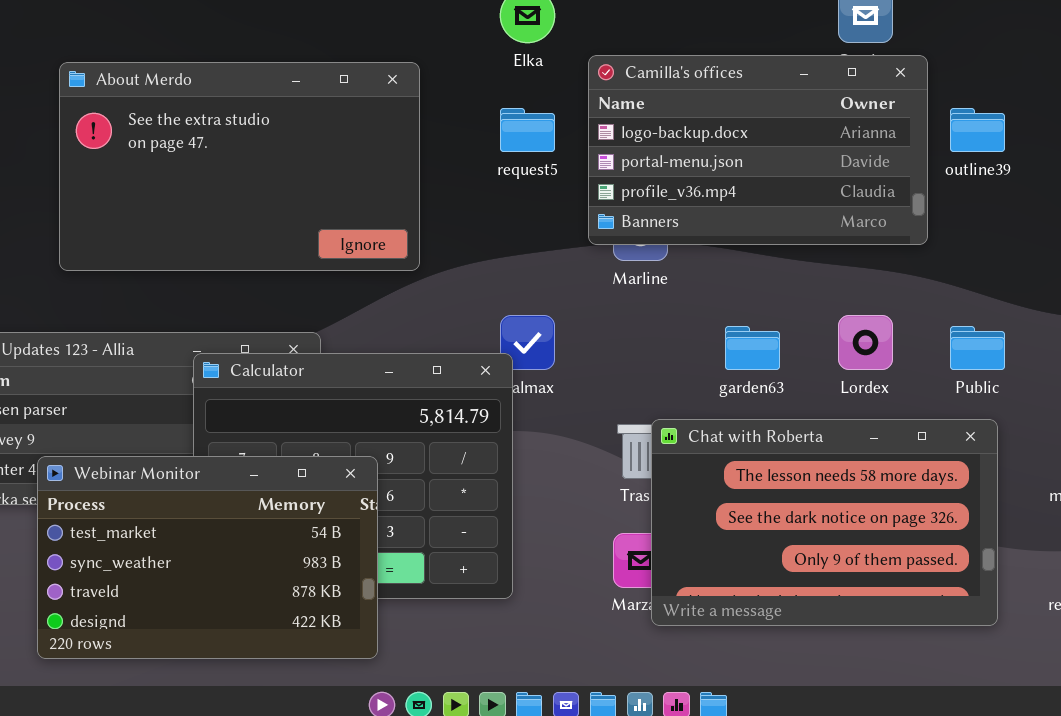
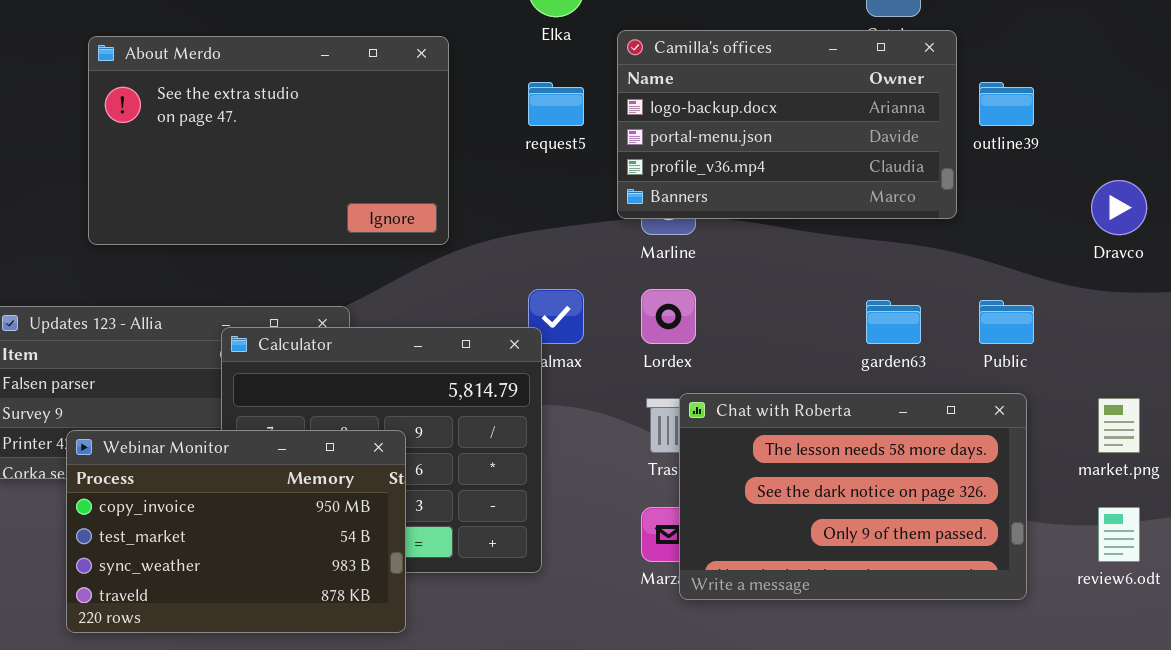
Lordex: [838,315,893,370] -> [641,289,696,344], moved
garden63: [725,326,780,370] -> [866,300,921,344], moved
Webinar Monitor: [37,456,378,659] -> [66,430,406,633], scrolled up 1 row

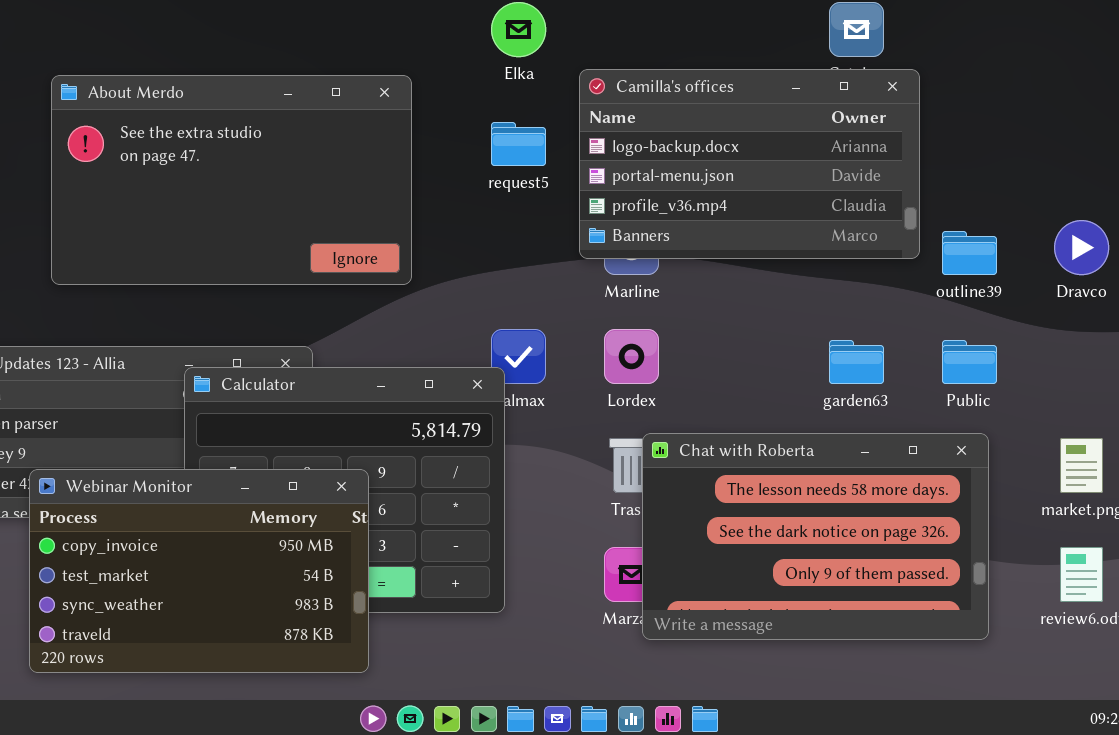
outline39: [979,82,1034,126] -> [942,231,997,275], moved

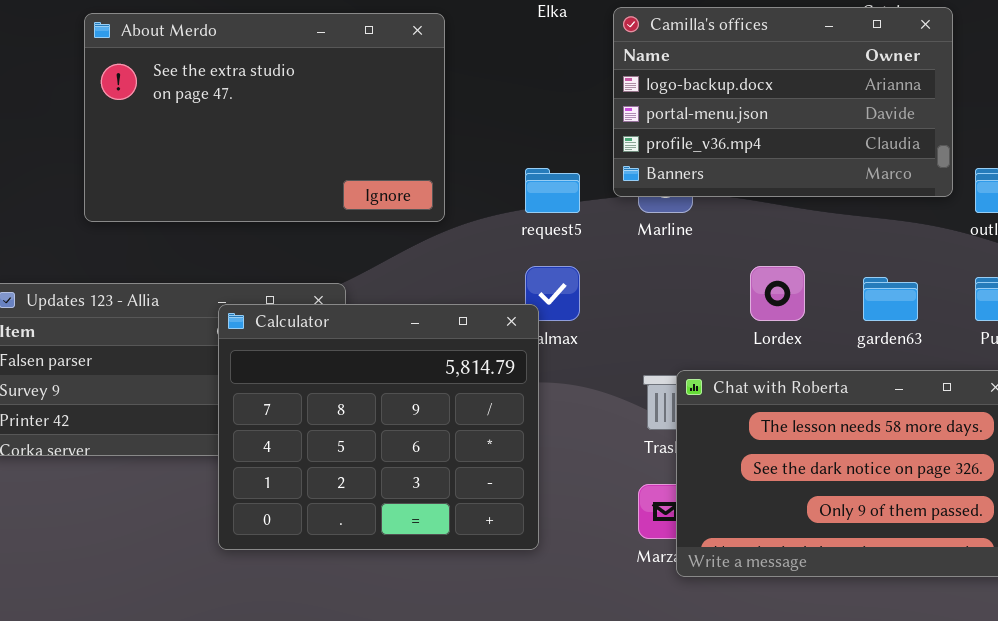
request5: [491,122,546,166] -> [525,168,580,213], moved
Lordex: [604,329,659,384] -> [750,266,805,321], moved
Webinar Monitor: [29,469,369,673] -> none, closed

